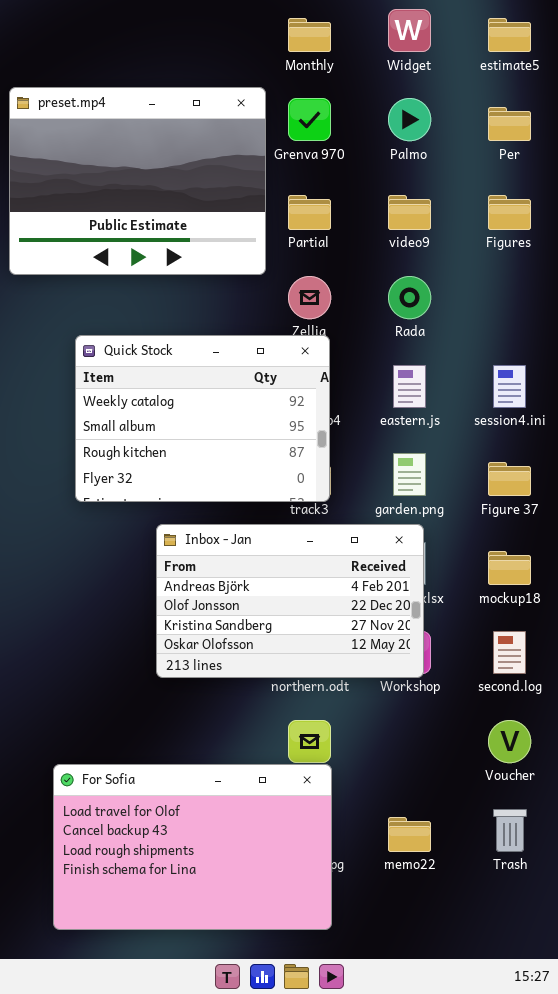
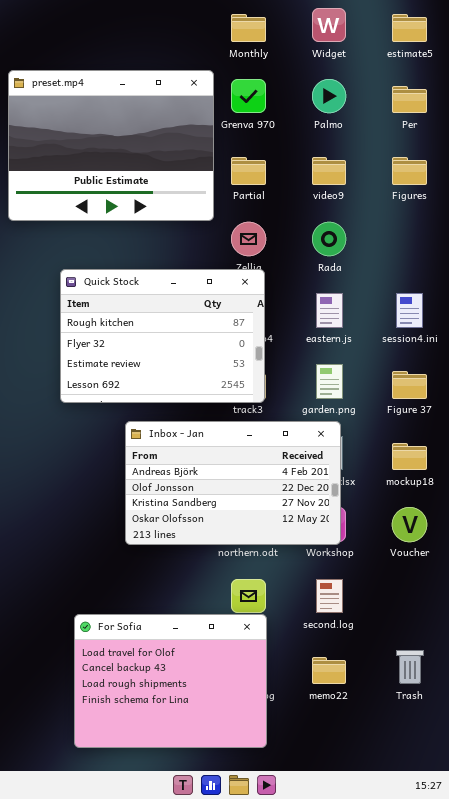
Quick Stock: [75,335,330,502] -> [60,269,265,403], scrolled down 2 rows
second.log: [493,631,526,674] -> [316,579,343,613], moved
Voucher: [488,720,531,763] -> [392,507,427,542], moved
For Sofia: [53,764,332,930] -> [74,614,267,748], resized

